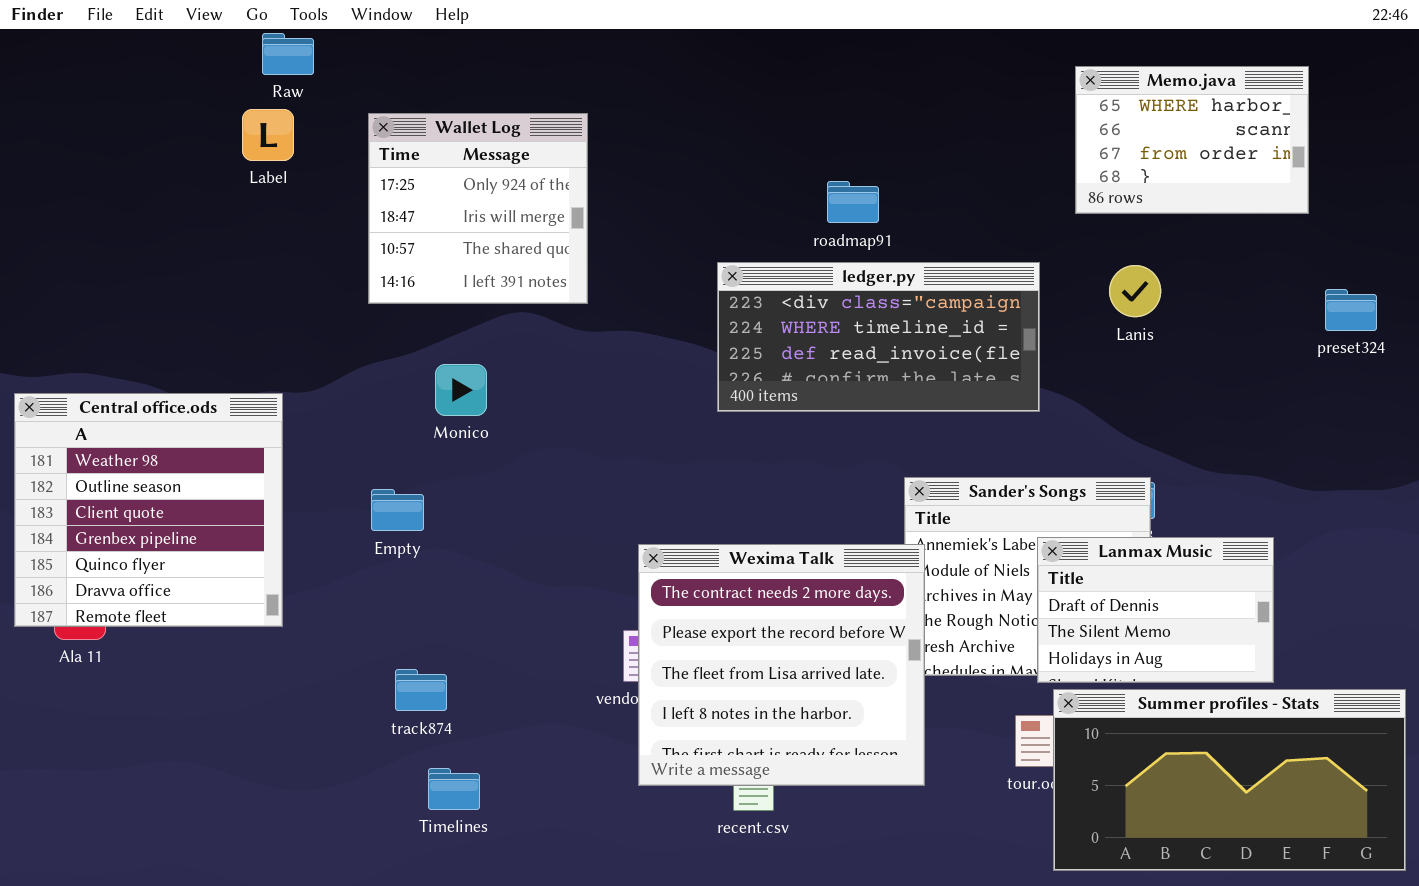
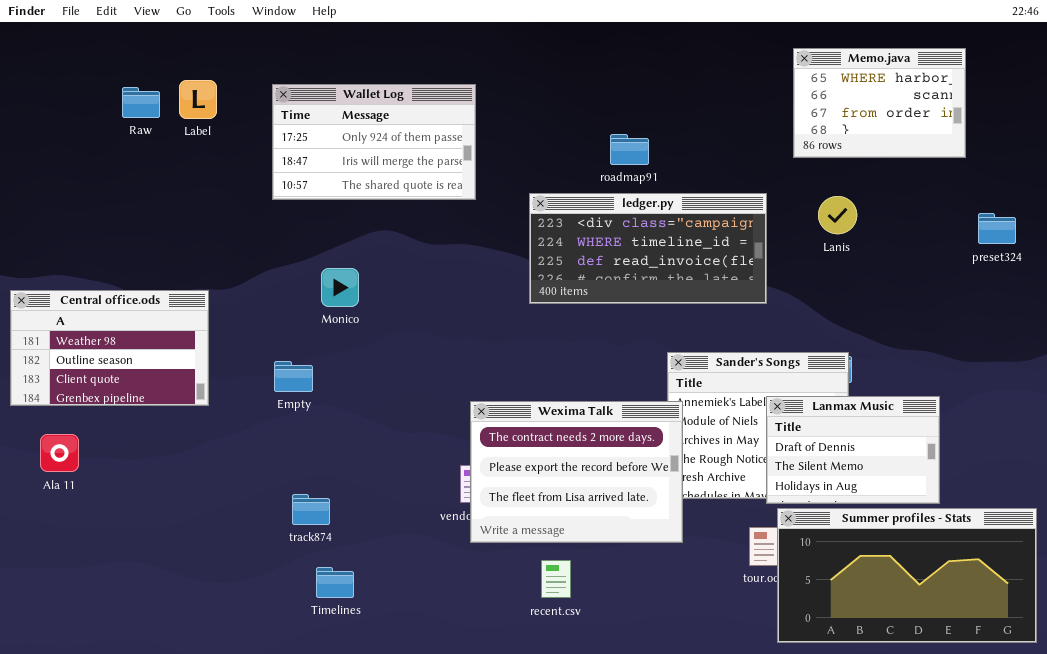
Raw: [262,33,314,75] -> [122,87,160,118], moved
Wallet Log: [368,113,588,304] -> [272,84,476,200], resized
Central office.ods: [14,393,283,627] -> [10,290,209,406], resized
Wexima Talk: [638,544,925,786] -> [470,401,683,543], resized

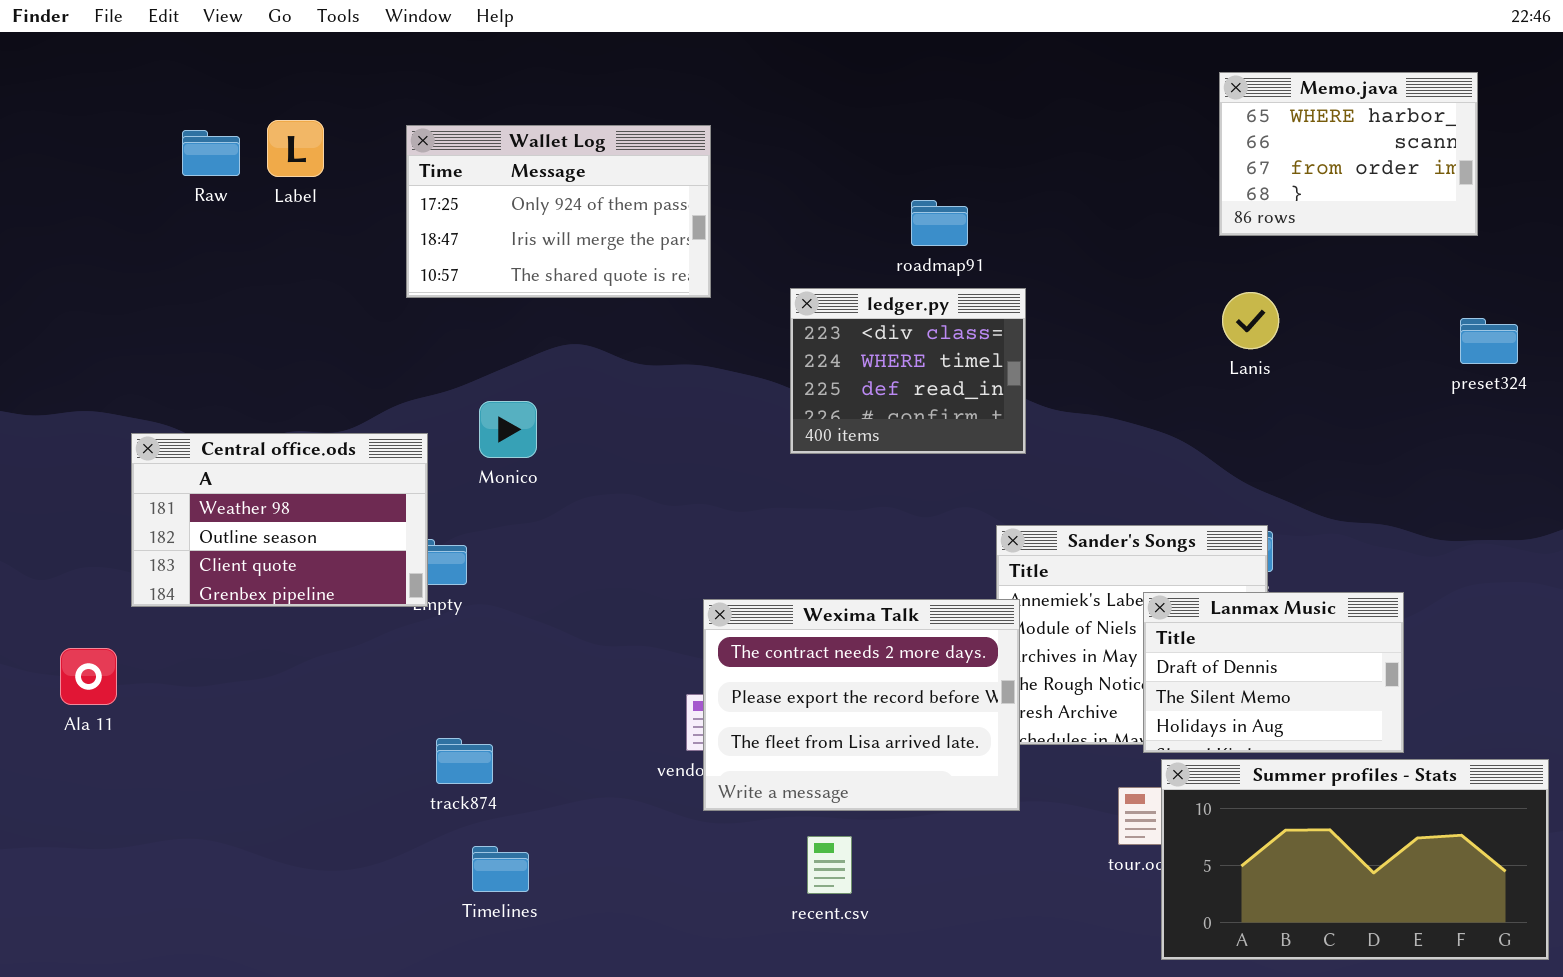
Memo.java: [793,48,966,158] -> [1219,72,1478,236], moved
ledger.py: [529,193,767,304] -> [790,288,1026,454], resized
Central office.ods: [10,290,209,406] -> [131,433,428,607], moved

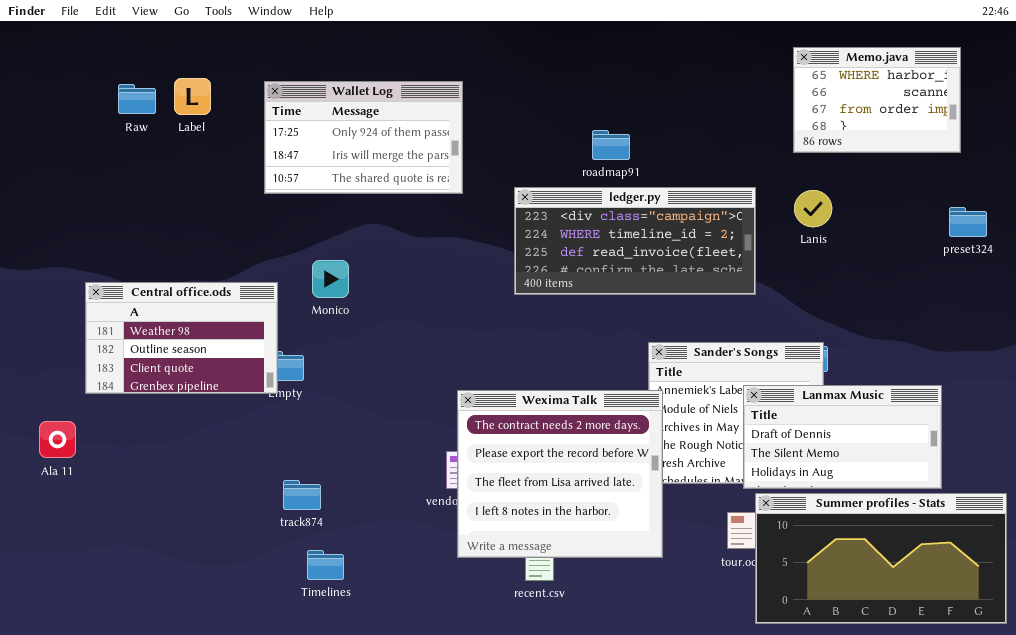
ledger.py: [790,288,1026,454] -> [514,187,756,295], resized
Lanmax Music: [1143,592,1404,753] -> [743,385,942,489], resized
Wexima Talk: [703,599,1020,811] -> [457,390,663,558], resized

